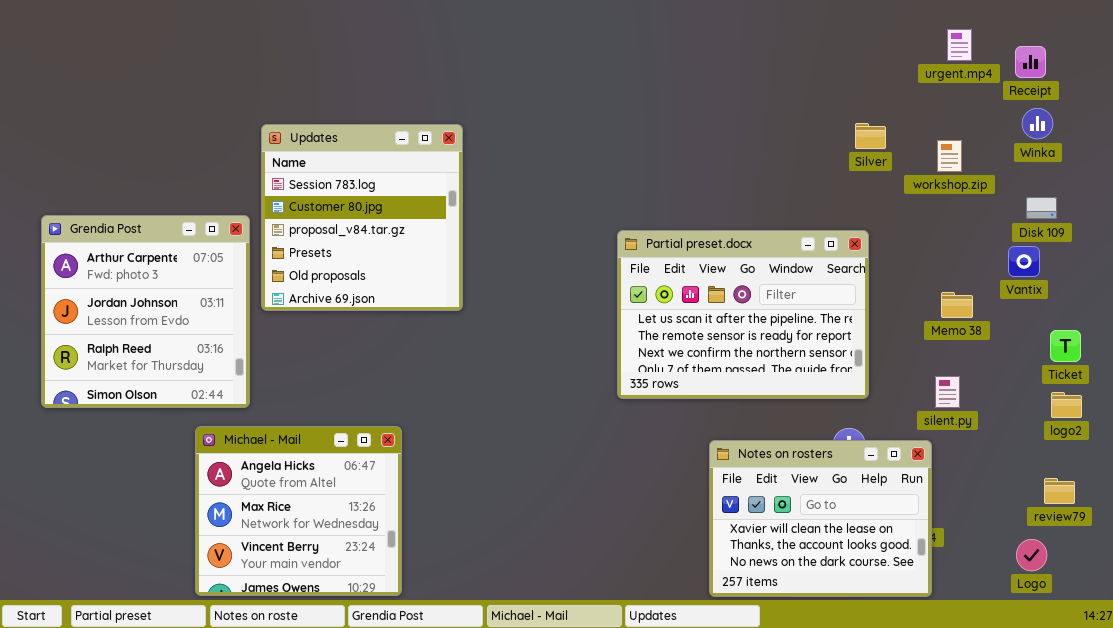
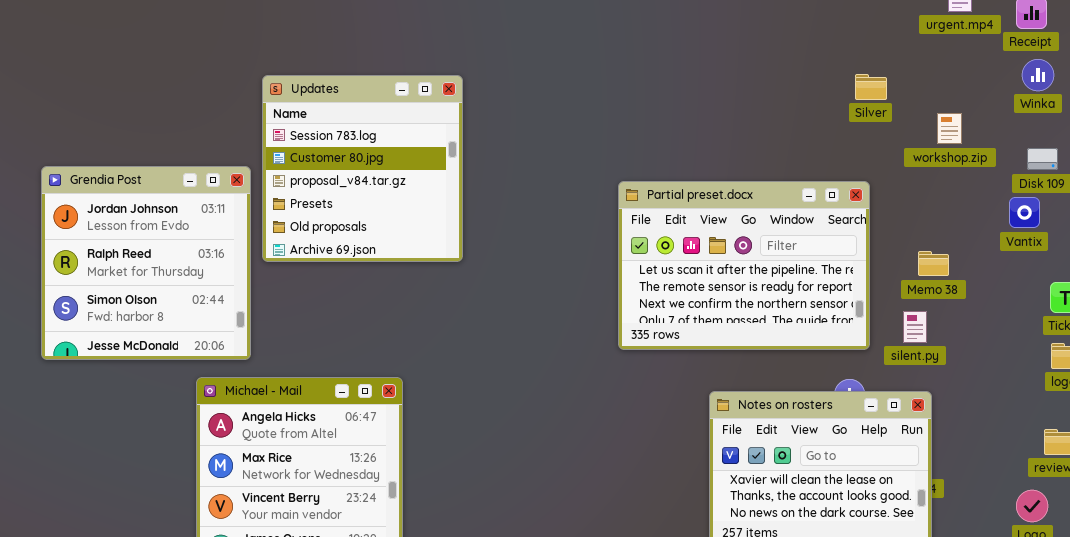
workshop.zip: [937,140,962,172] -> [937,113,962,144], moved
Grendia Post: [41,215,250,408] -> [41,166,251,360], scrolled down 1 row
Memo 38: [941,292,973,318] -> [918,251,949,276], moved
silent.py: [935,376,960,408] -> [903,311,927,343], moved

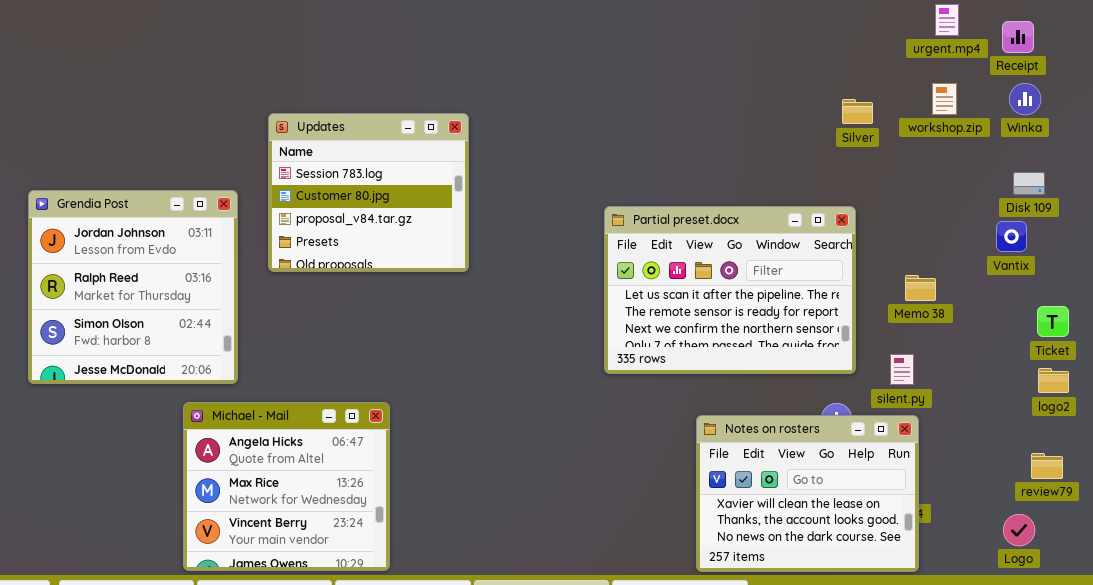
Updates: [262,75,463,262] -> [268,113,469,272], moved, resized
workshop.zip: [937,113,962,144] -> [932,83,957,115], moved
silent.py: [903,311,927,343] -> [890,354,914,385], moved

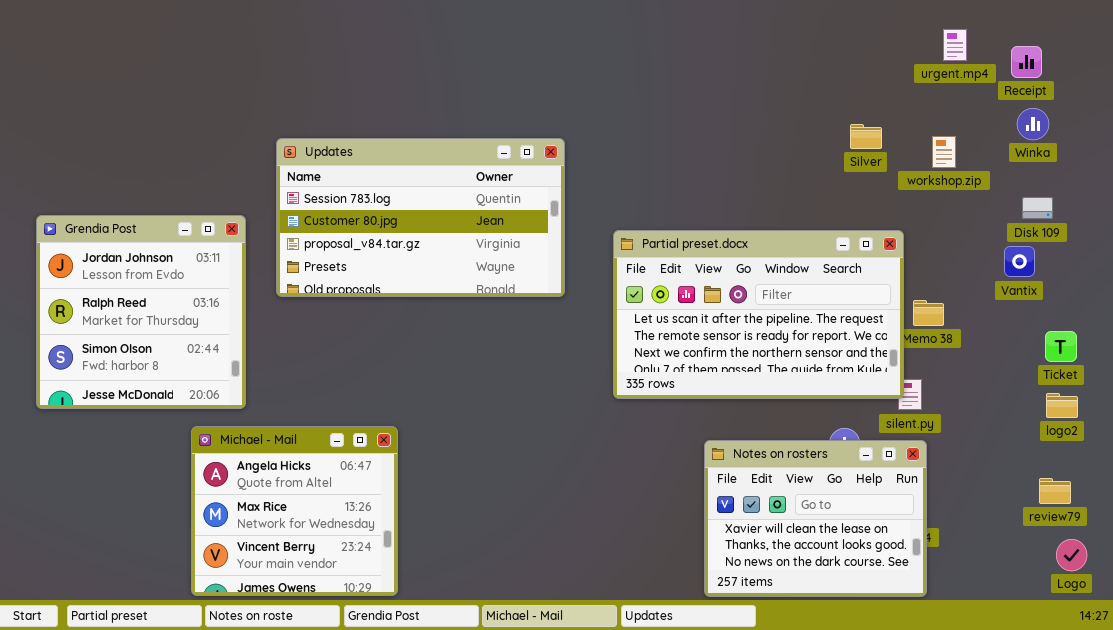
workshop.zip: [932,83,957,115] -> [932,136,956,168], moved
Updates: [268,113,469,272] -> [276,138,565,297], resized
Partial preset.docx: [604,206,856,374] -> [613,230,904,399], resized
Logo: [1003,514,1035,546] -> [1056,539,1087,571], moved

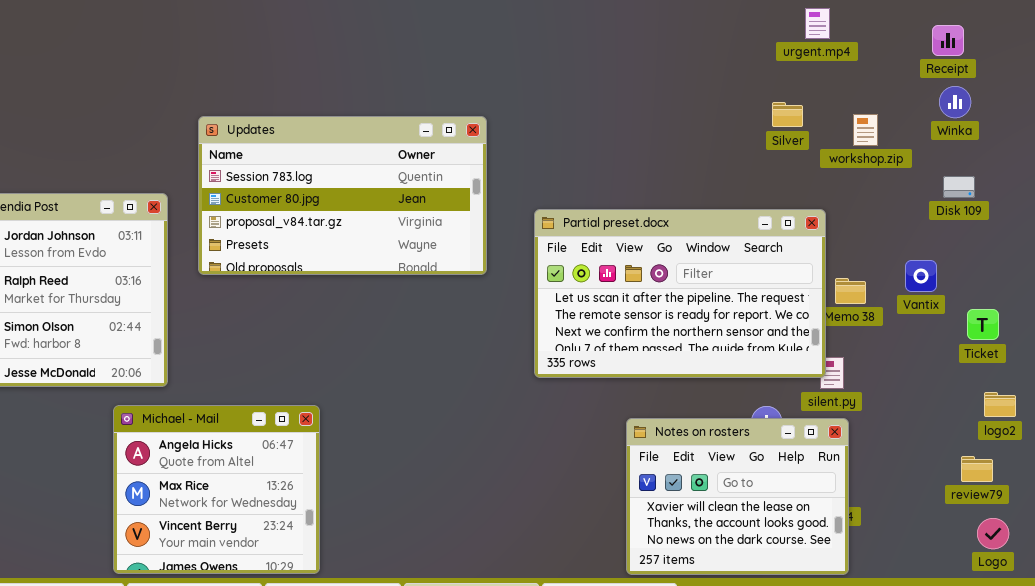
urgent.mp4: [943,29,967,61] -> [805,8,830,39], moved
Vantix: [1004,246,1035,277] -> [905,260,937,292], moved
logo2: [1046,393,1078,418] -> [984,392,1016,417], moved

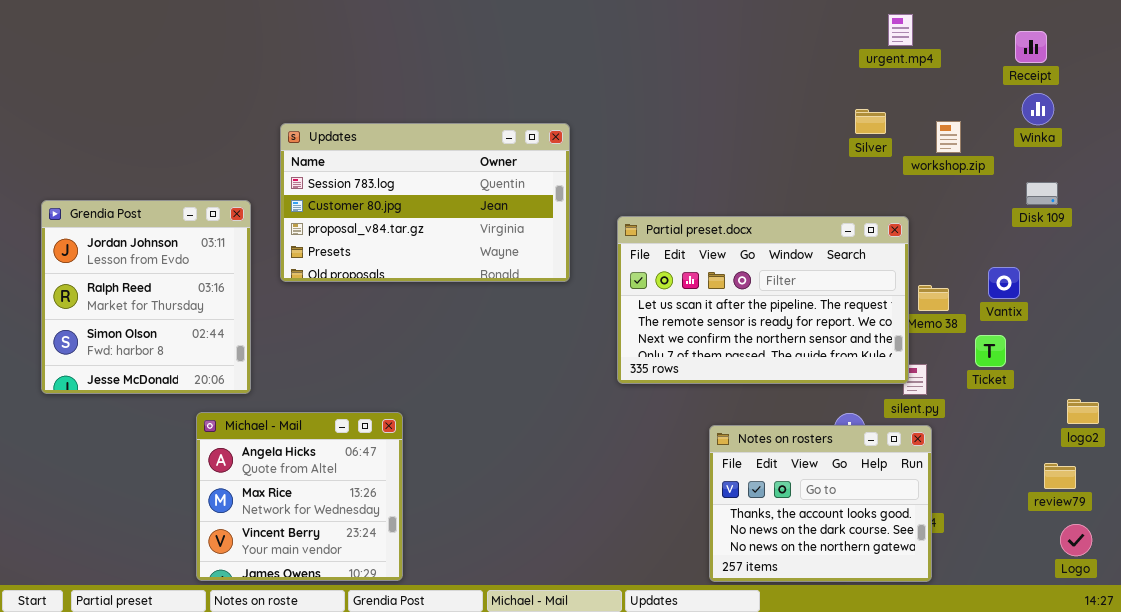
Ticket: [967,309,999,340] -> [975,335,1006,367], moved
Notes on rosters: [626,418,849,575] -> [709,425,932,582], scrolled down 1 row

